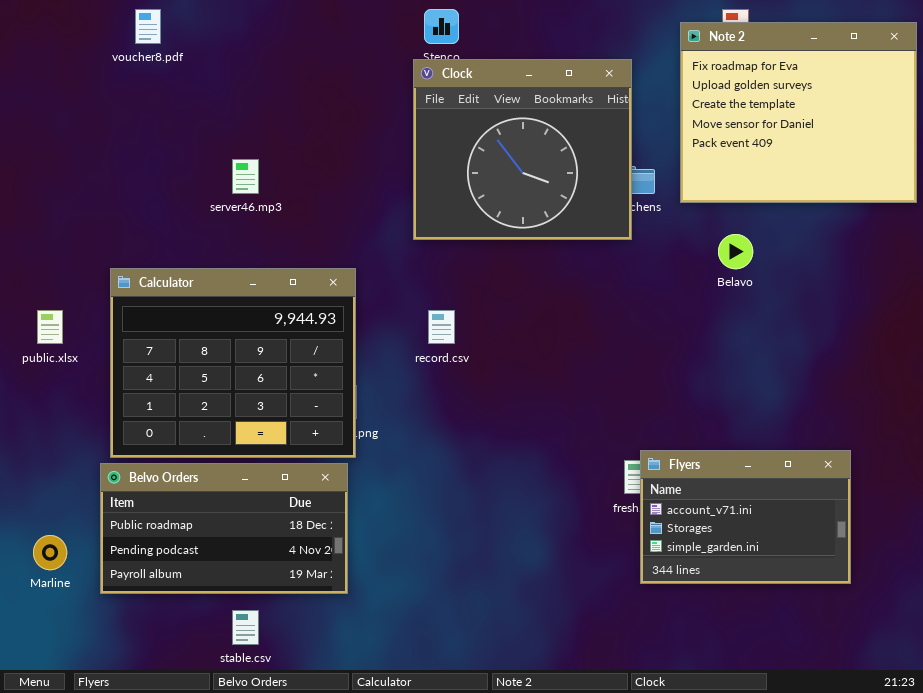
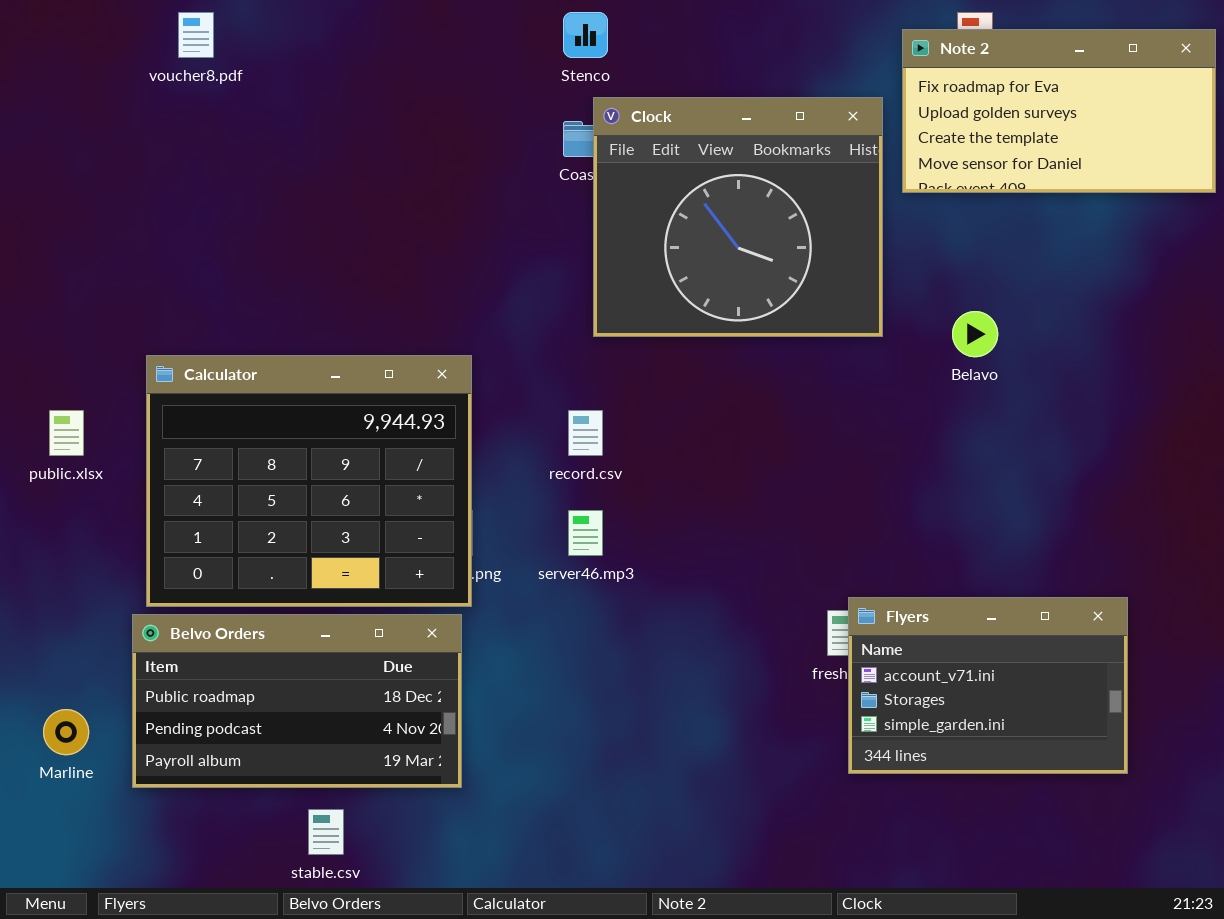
Note 2: [680,22,917,203] -> [902,29,1216,193], resized
Clock: [413,59,632,240] -> [593,97,883,337], moved
server46.mp3: [232,159,259,194] -> [568,510,603,556], moved

